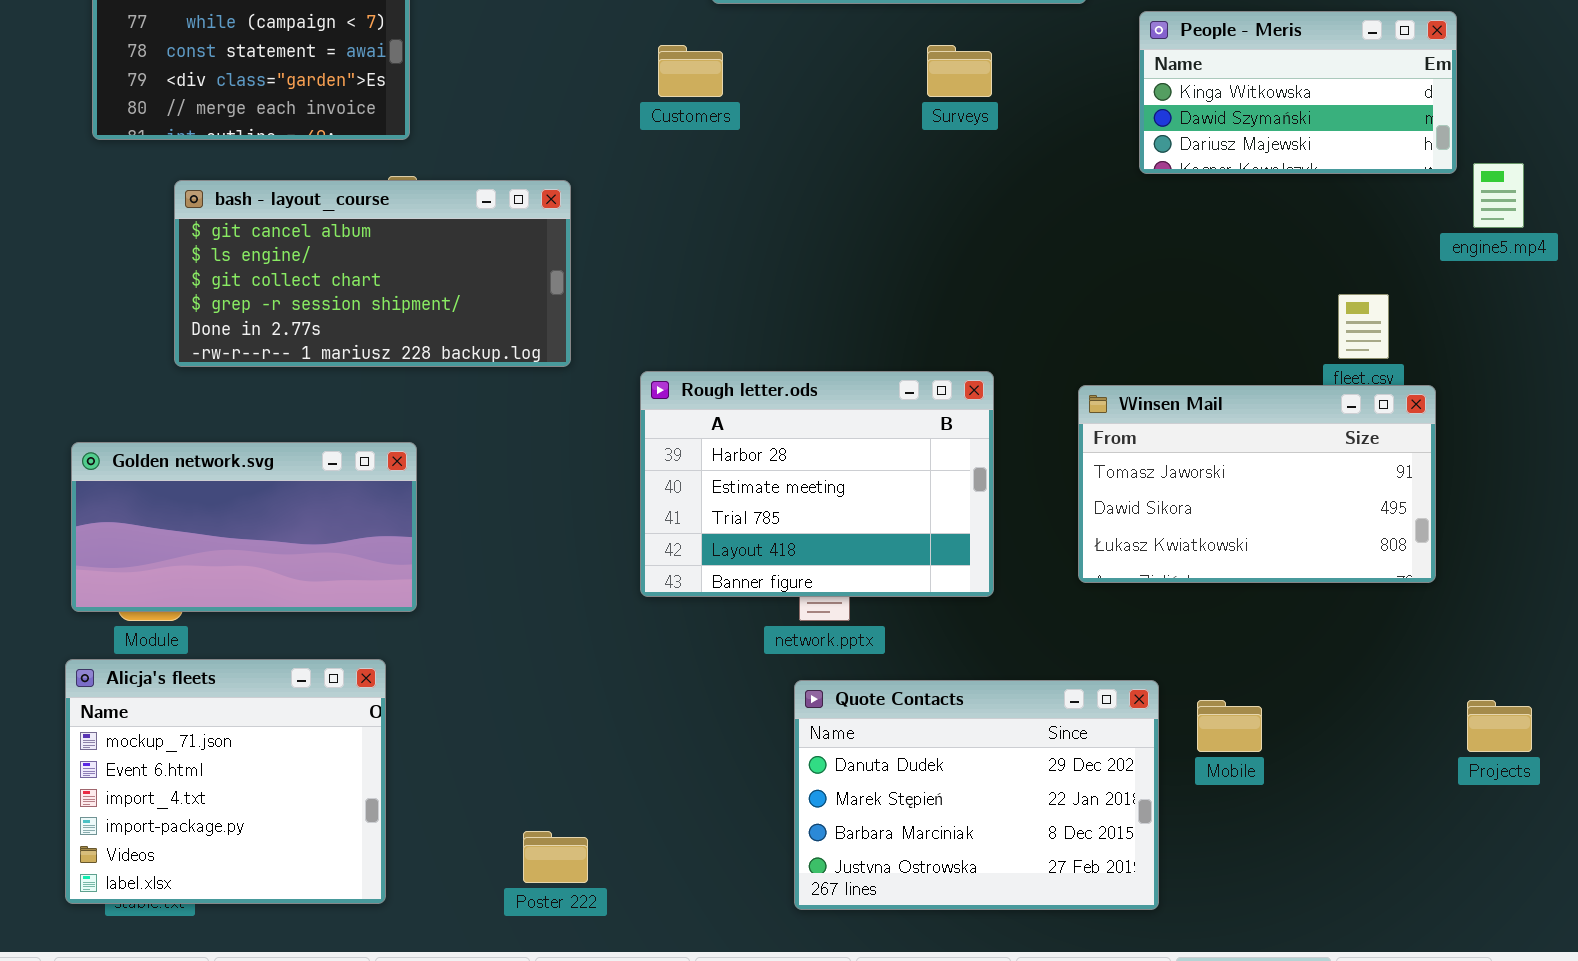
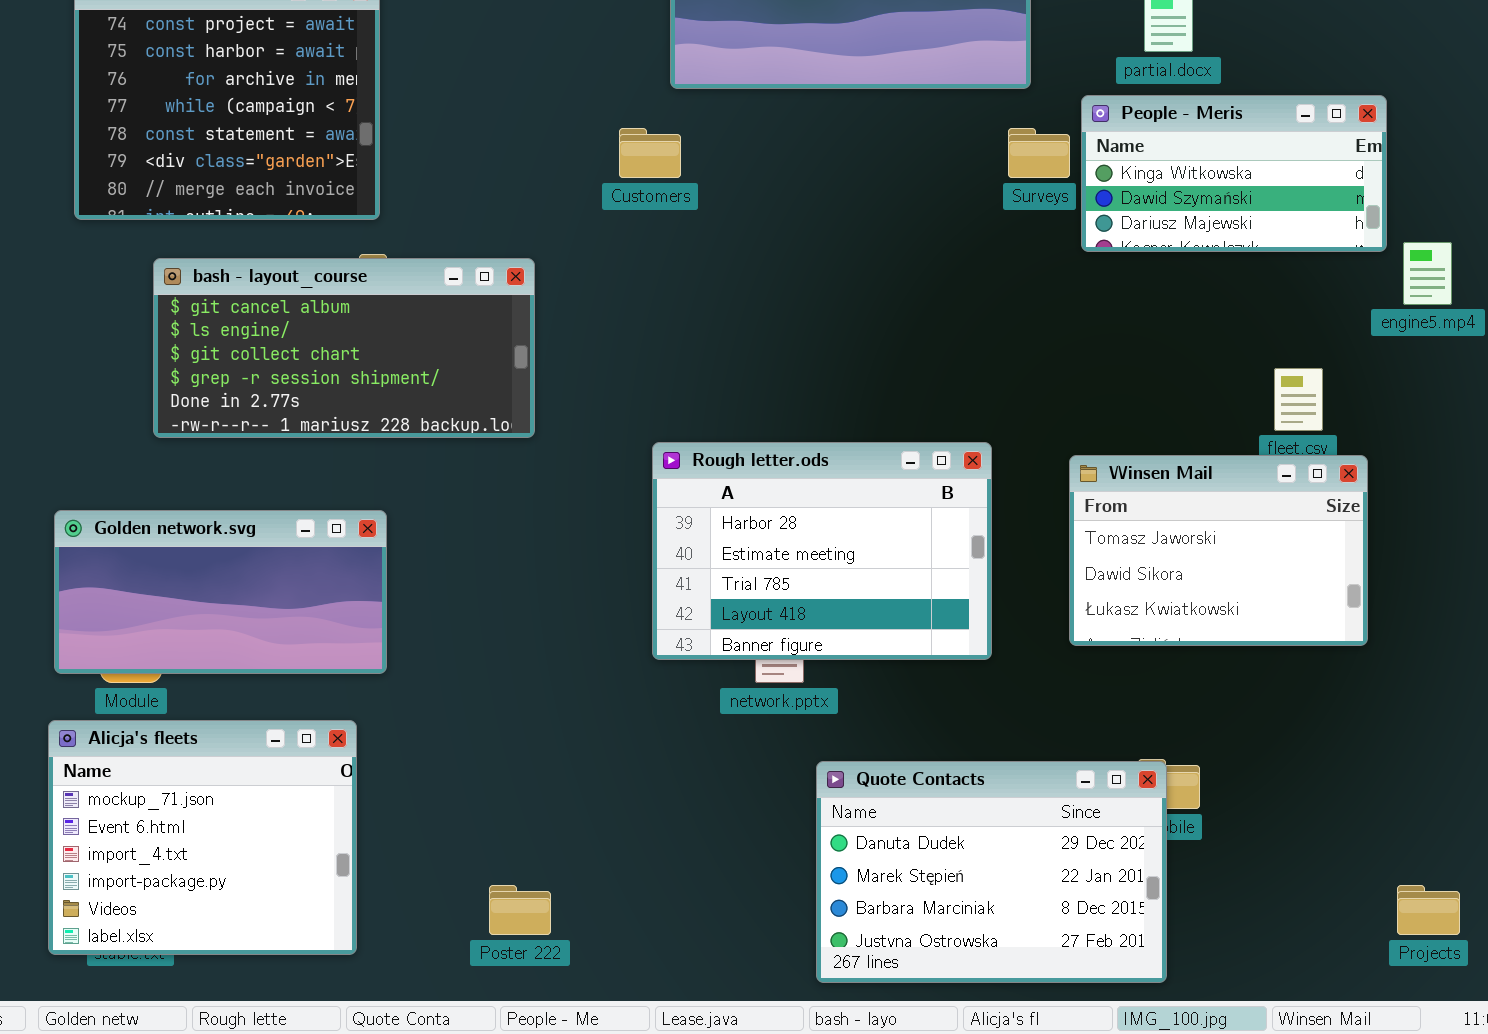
Surveys: [927,45,992,97] -> [1008,128,1070,178], moved
Rough letter.ods: [640,371,994,597] -> [652,442,992,660], moved
Winsen Mail: [1078,385,1436,583] -> [1069,455,1368,646], resized
Quote Contacts: [794,680,1159,910] -> [816,761,1167,983], moved
Projects: [1467,700,1532,752] -> [1397,885,1460,935], moved

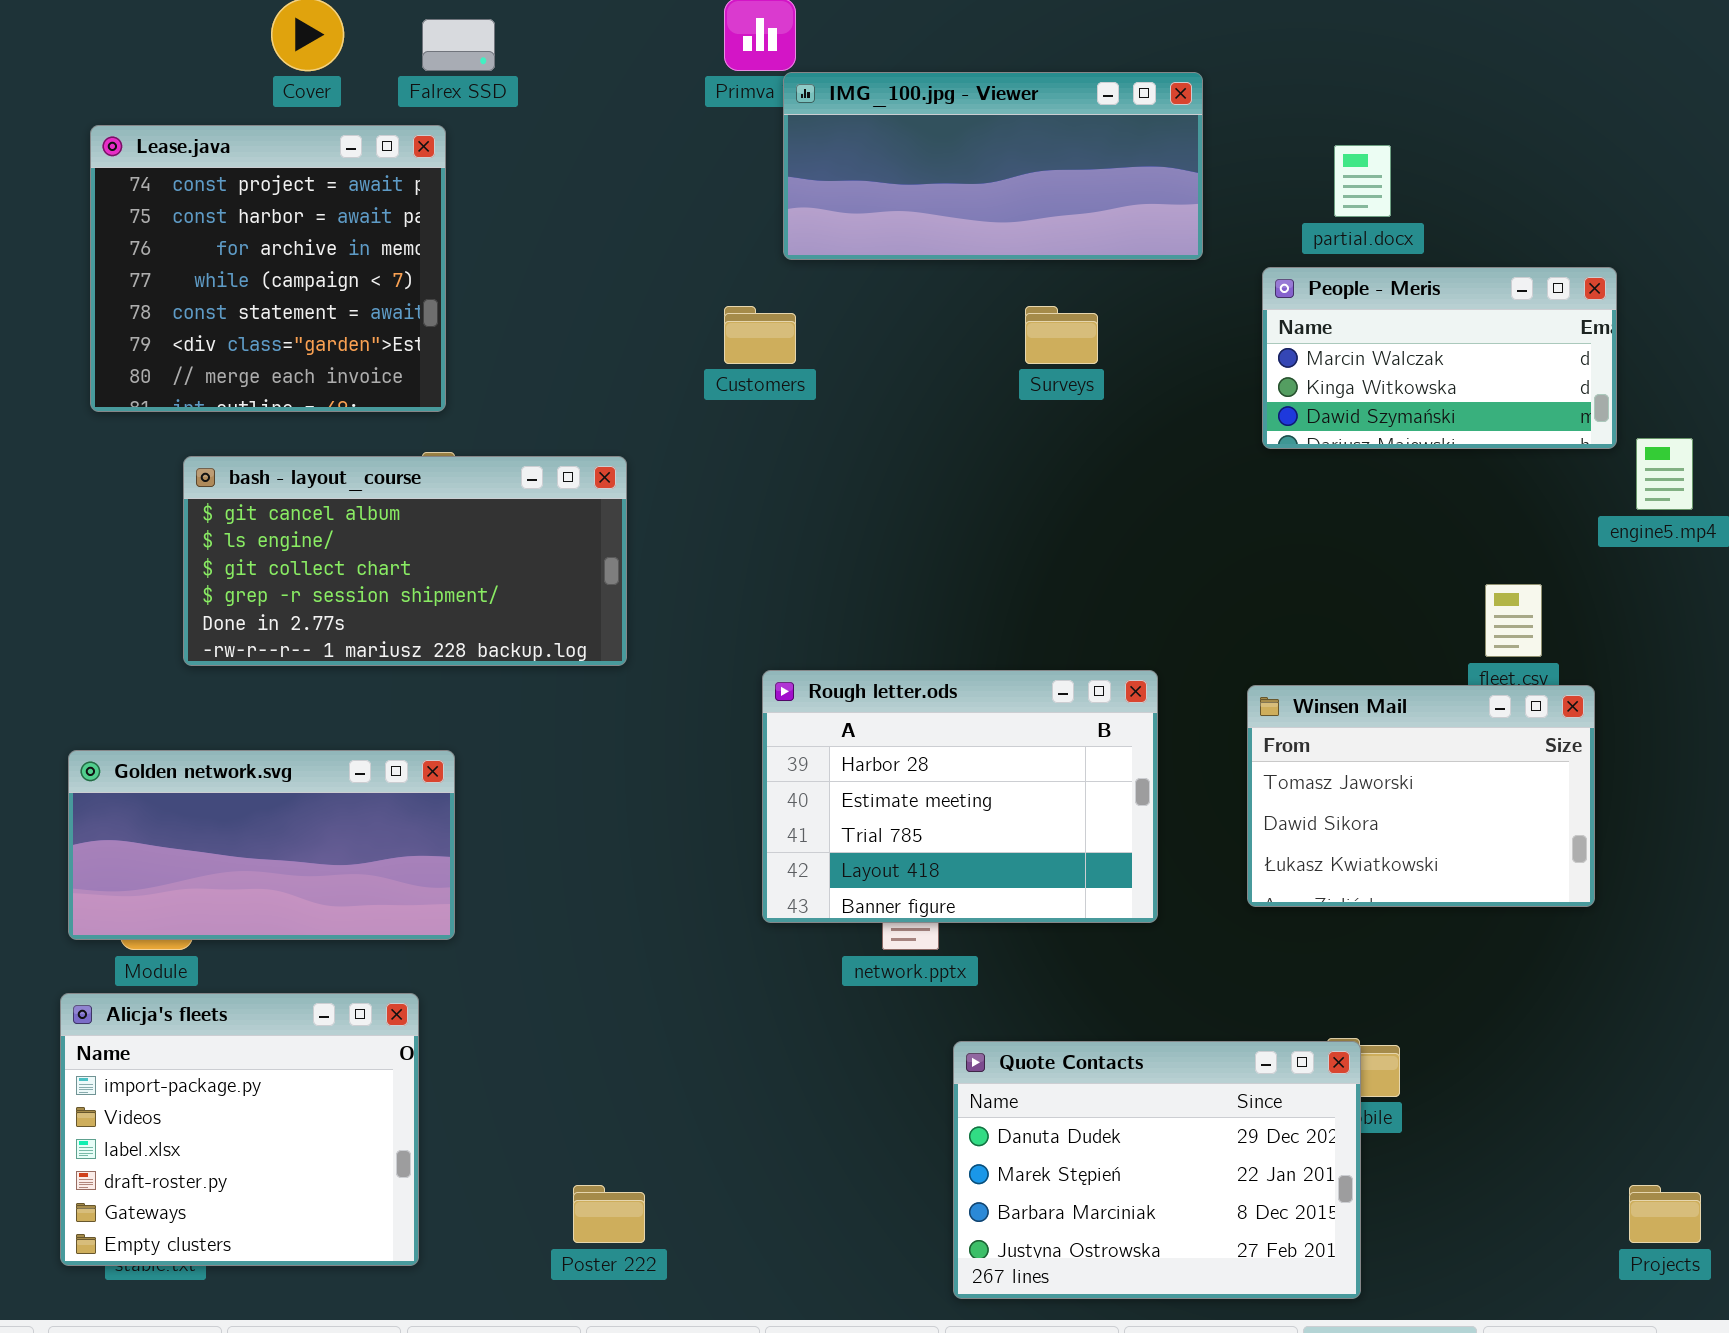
People - Meris: [1081,95,1387,252] -> [1262,267,1617,449], scrolled up 1 row
Surveys: [1008,128,1070,178] -> [1025,306,1098,364], moved
Alicja's fleets: [48,720,357,955] -> [60,993,419,1266], scrolled down 3 rows

